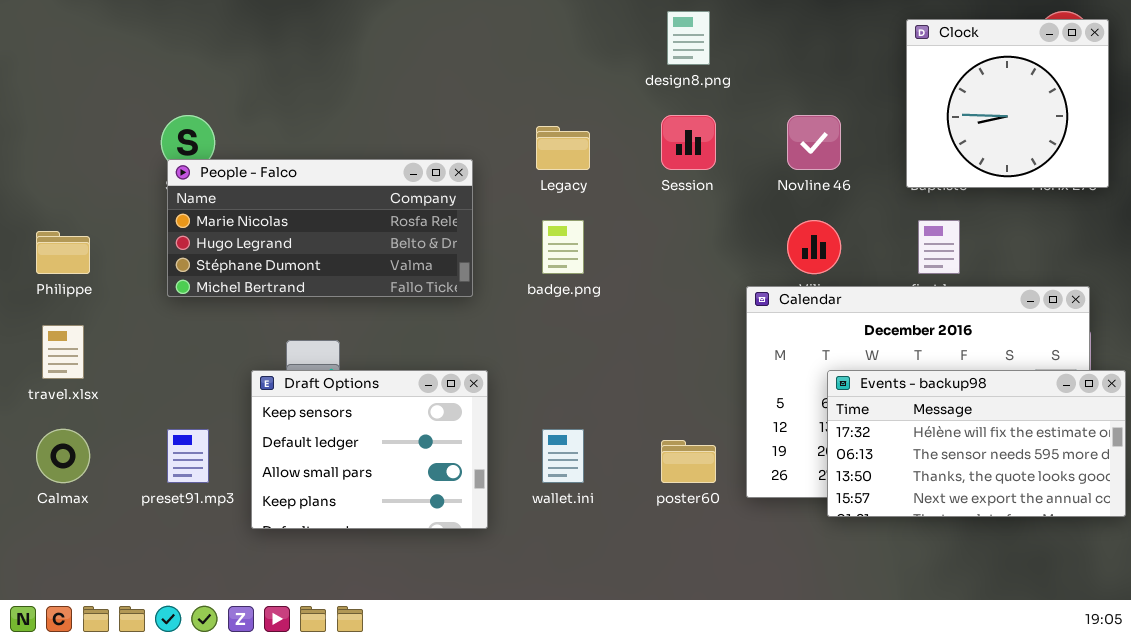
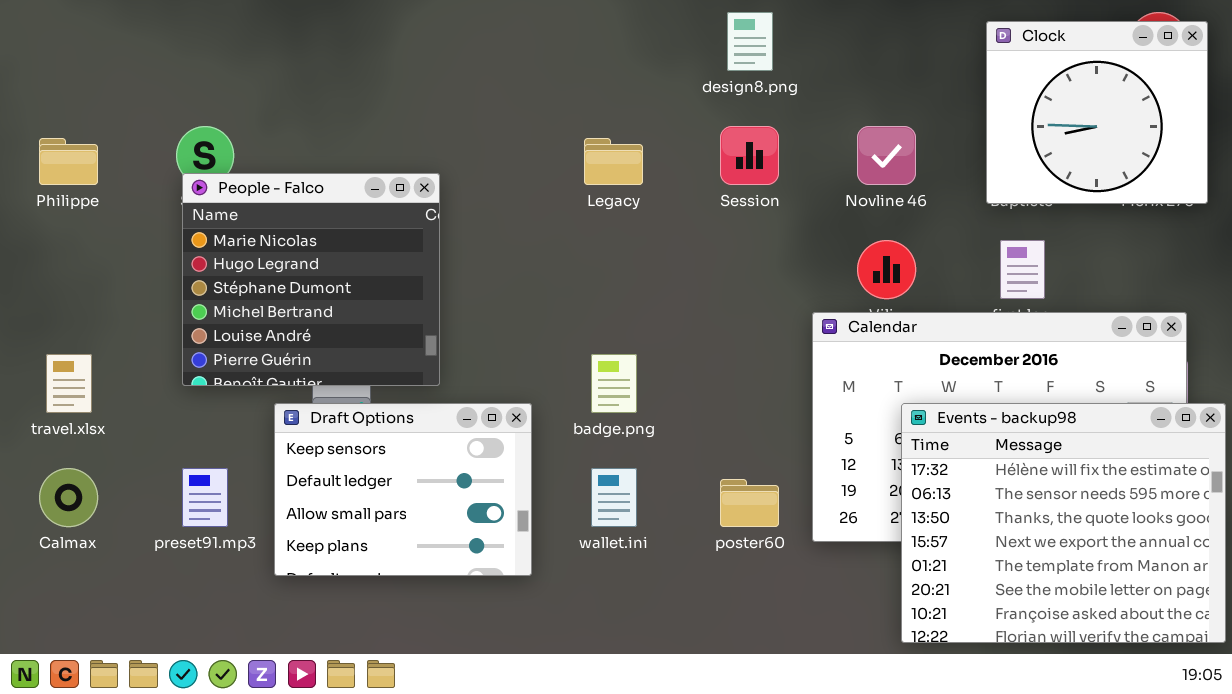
People - Falco: [167,159,473,297] -> [182,173,440,386], resized
badge.png: [542,220,584,274] -> [591,354,637,413], moved
Philippe: [36,231,90,274] -> [39,138,98,185], moved
Events - backup98: [827,370,1126,517] -> [901,403,1226,643], resized

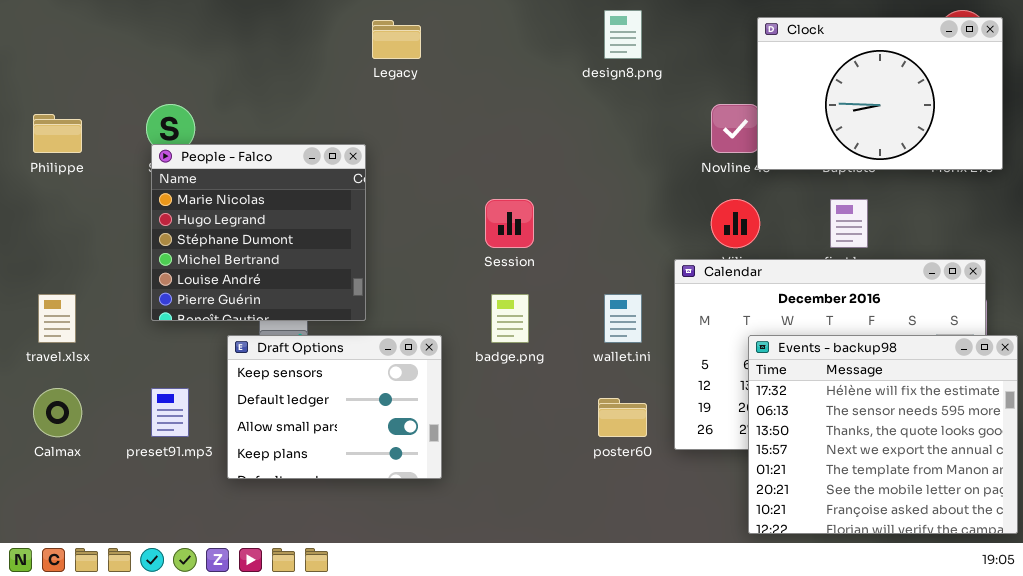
Clock: [986,21,1208,204] -> [757,17,1003,170], resized
Session: [720,126,779,185] -> [485,199,534,248], moved
Legacy: [584,138,643,185] -> [372,20,421,59], moved
wallet.ini: [591,468,637,527] -> [604,294,642,343], moved

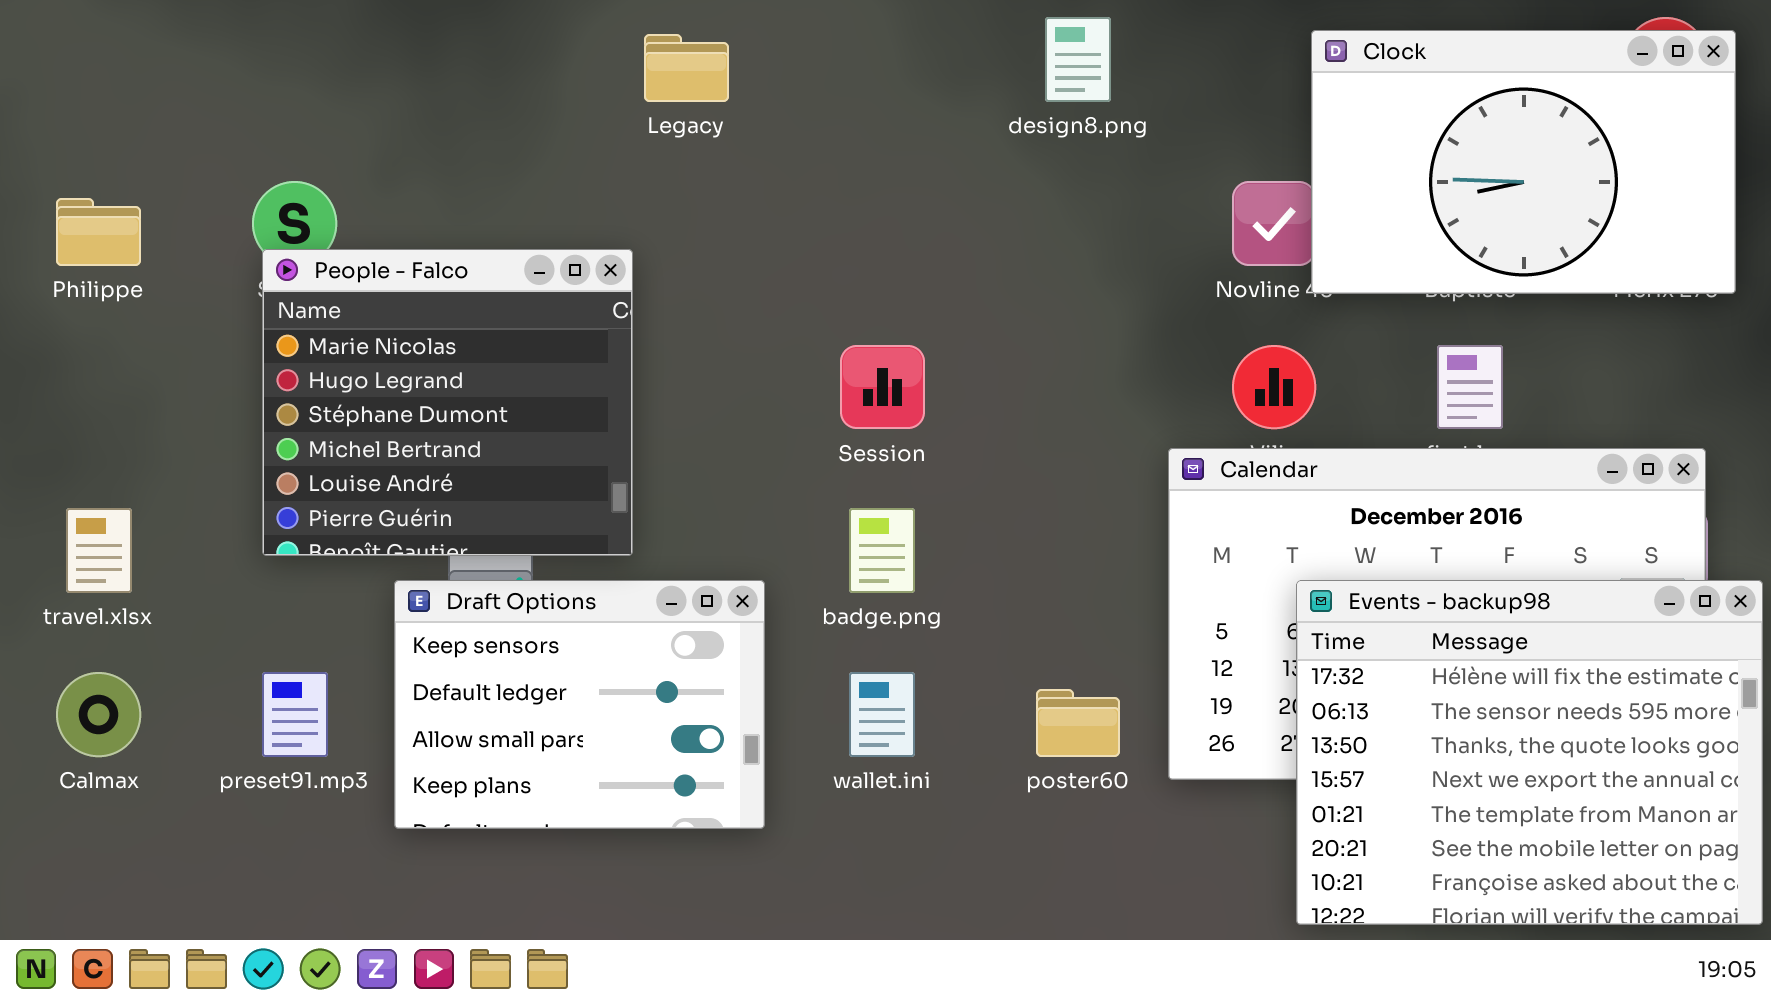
wallet.ini: [604,294,642,343] -> [849,672,915,757], moved

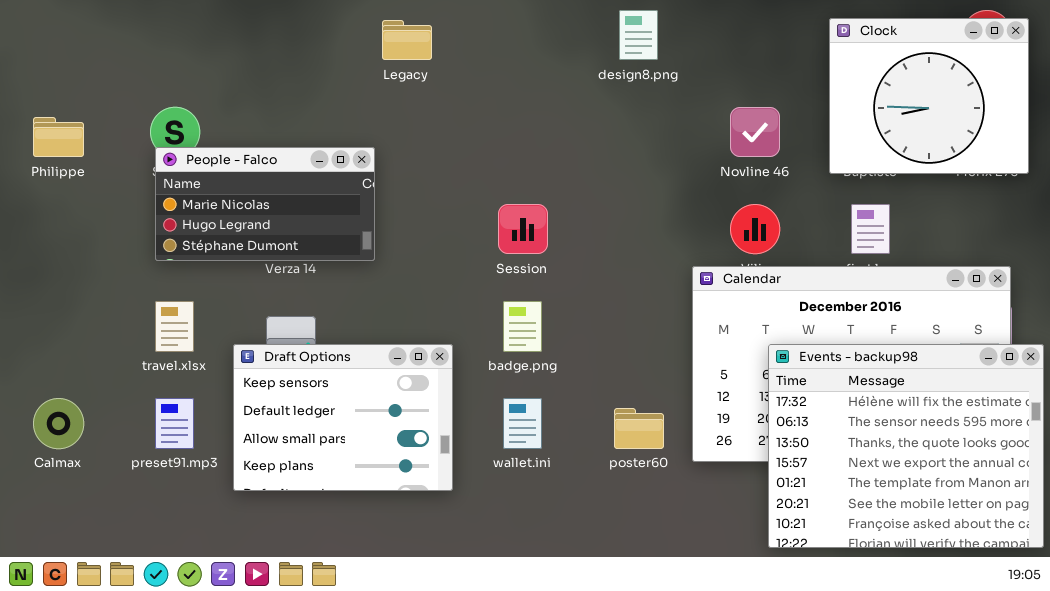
Clock: [1311,30,1736,294] -> [829,18,1029,174], resized
People - Falco: [262,249,633,556] -> [155,147,375,261], resized
travel.xlsx: [66,508,132,593] -> [155,301,194,352], moved

